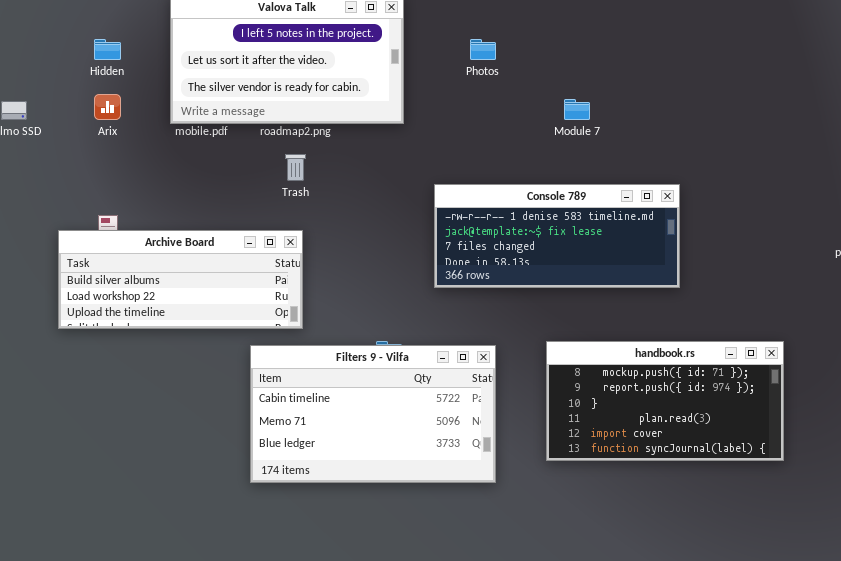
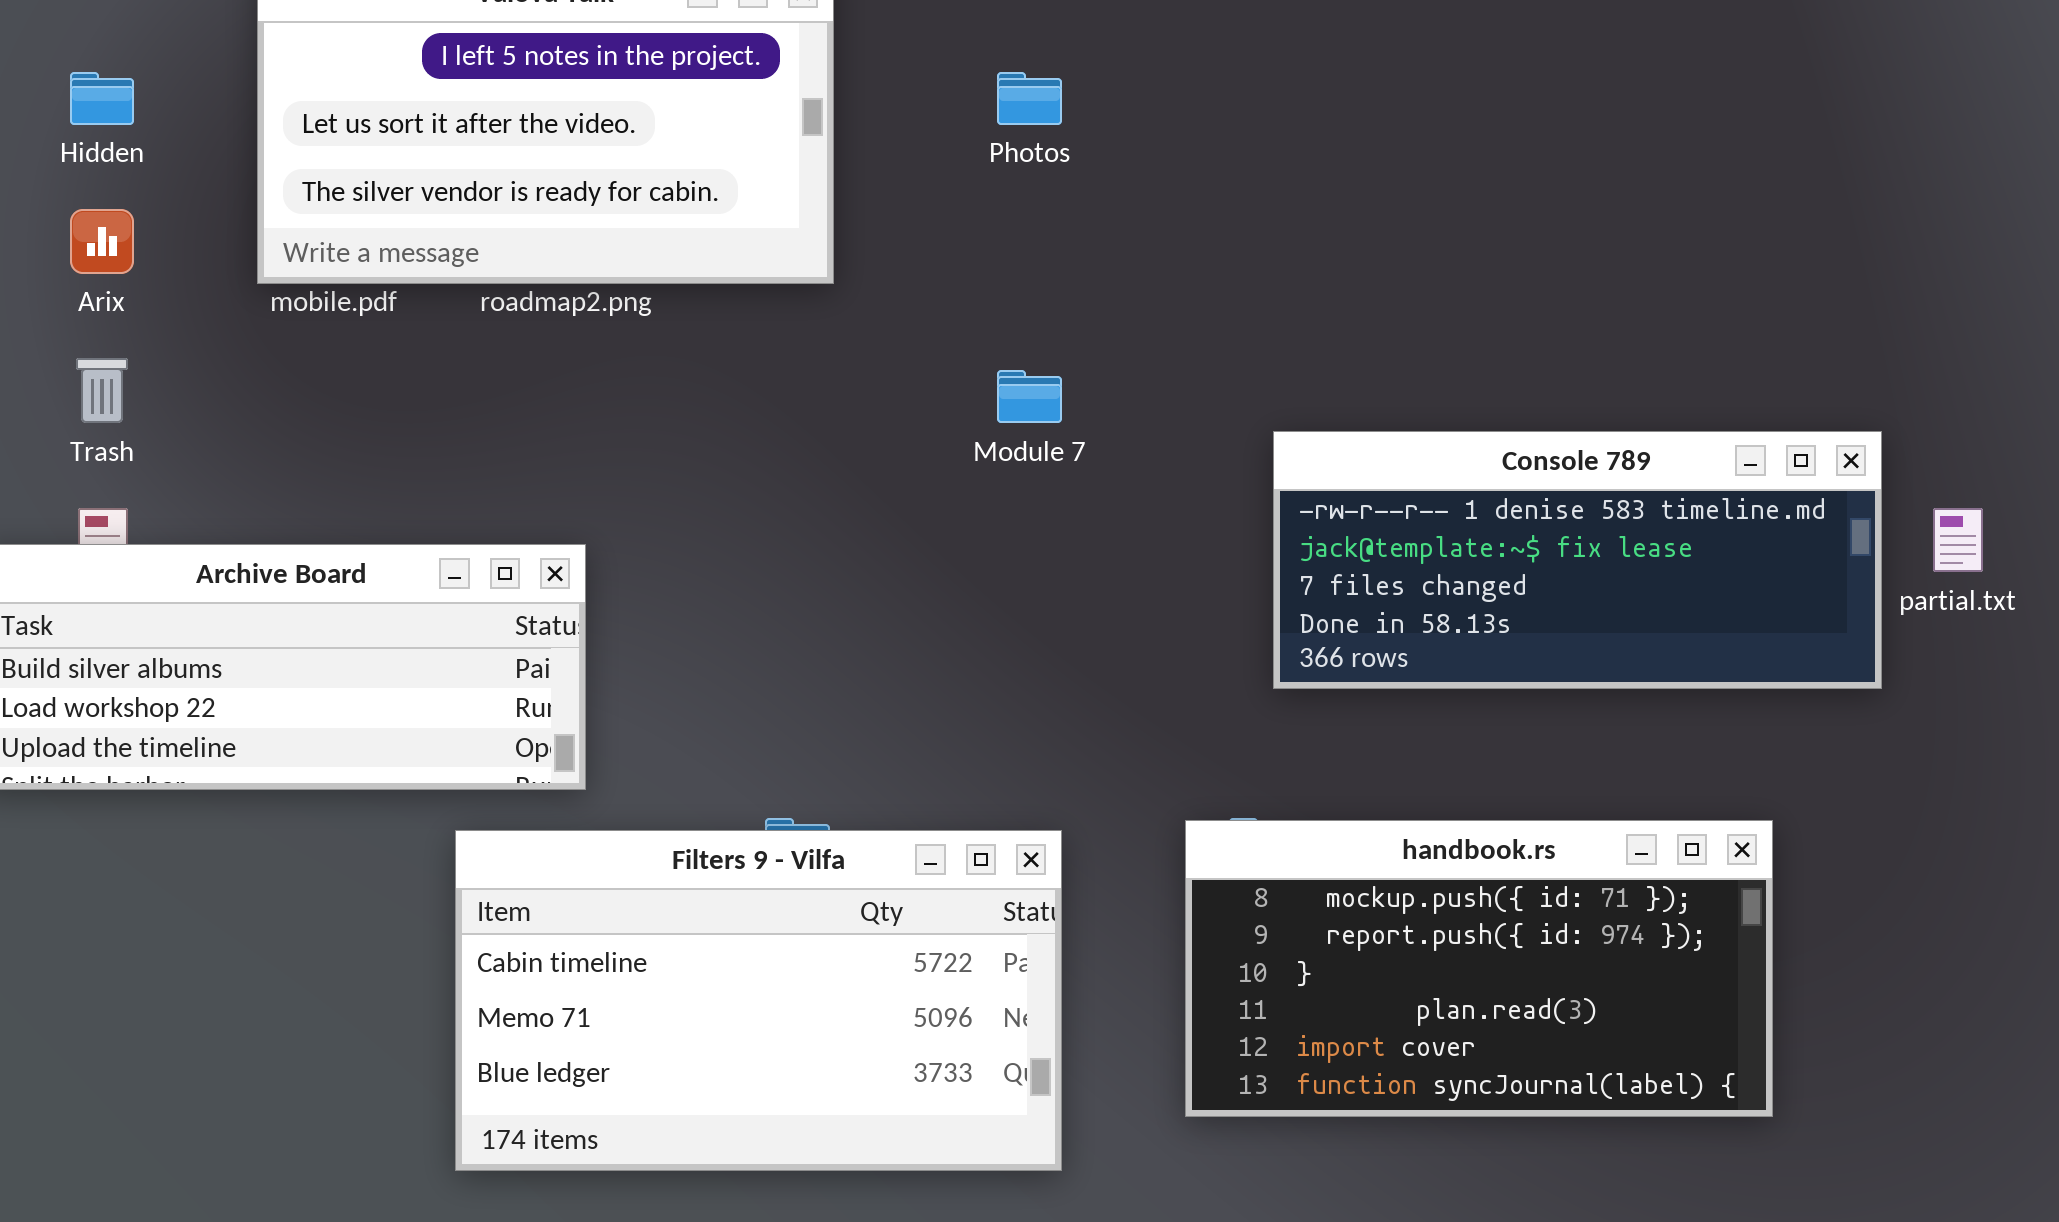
Module 7: [564,99,590,120] -> [997,370,1062,423], moved
Trash: [285,154,306,181] -> [76,358,128,423], moved
Console 789: [434,184,680,288] -> [1273,431,1882,689], moved

